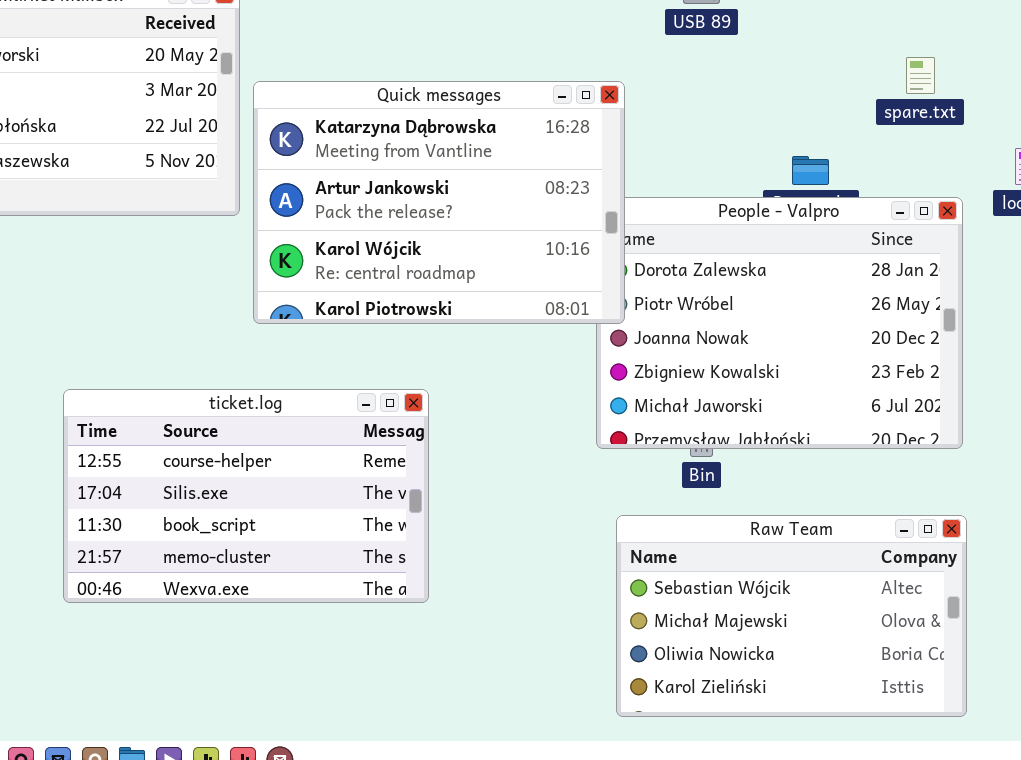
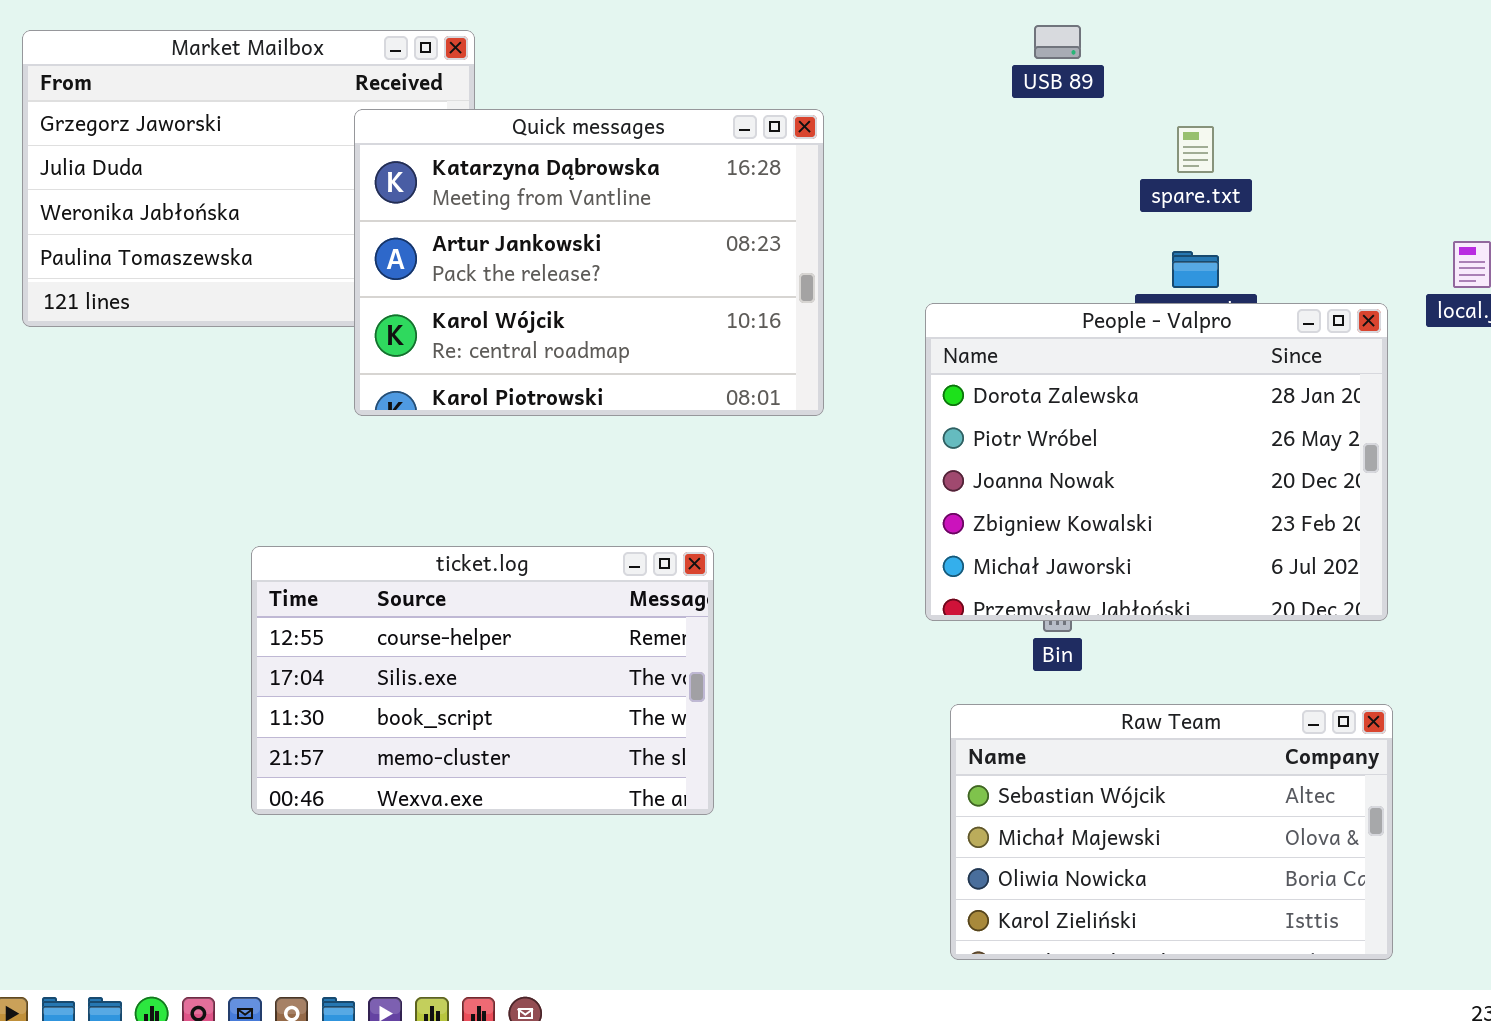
spare.txt: [906,57,935,94] -> [1177,126,1214,173], moved
Quick messages: [253,81,625,324] -> [354,109,824,416], moved

